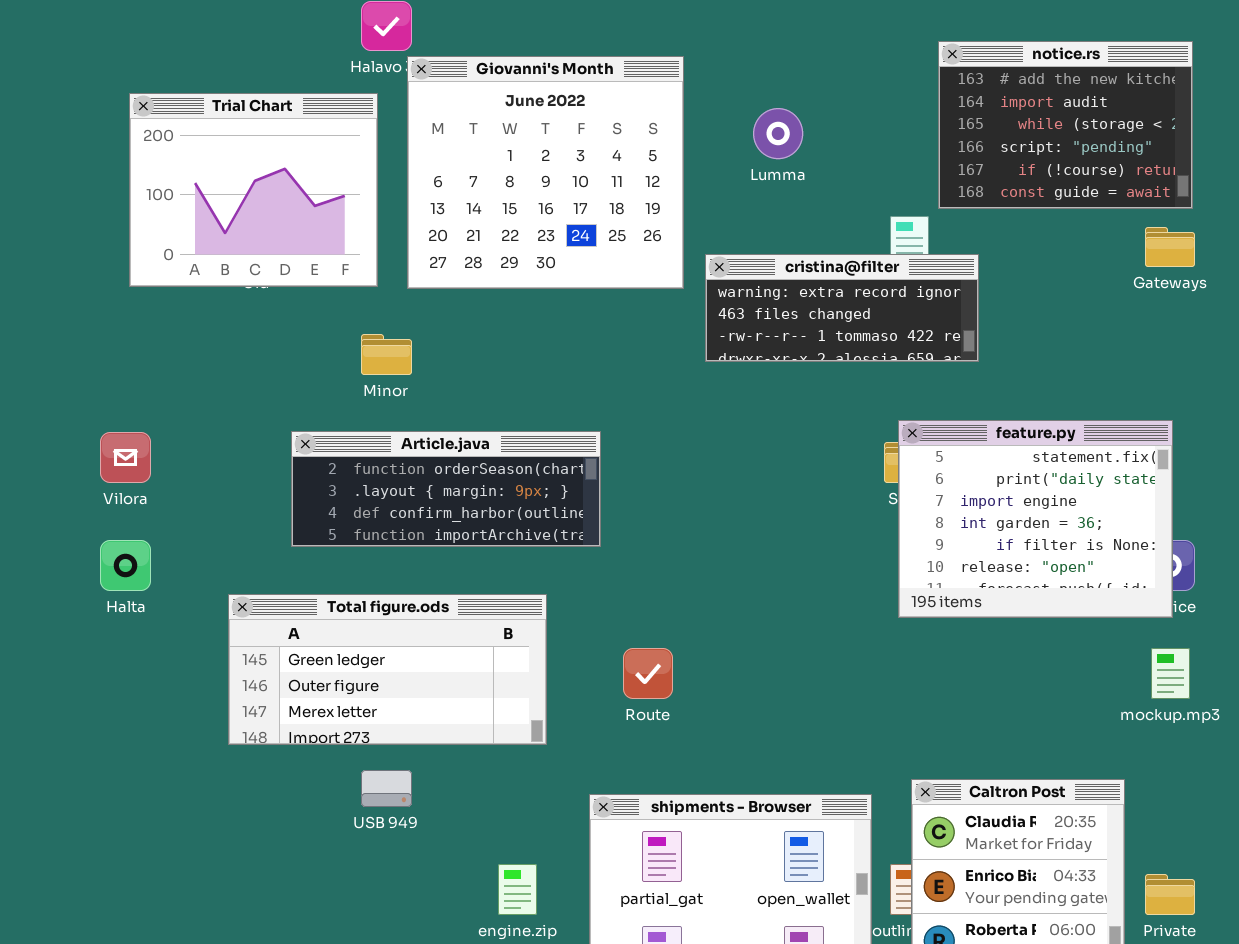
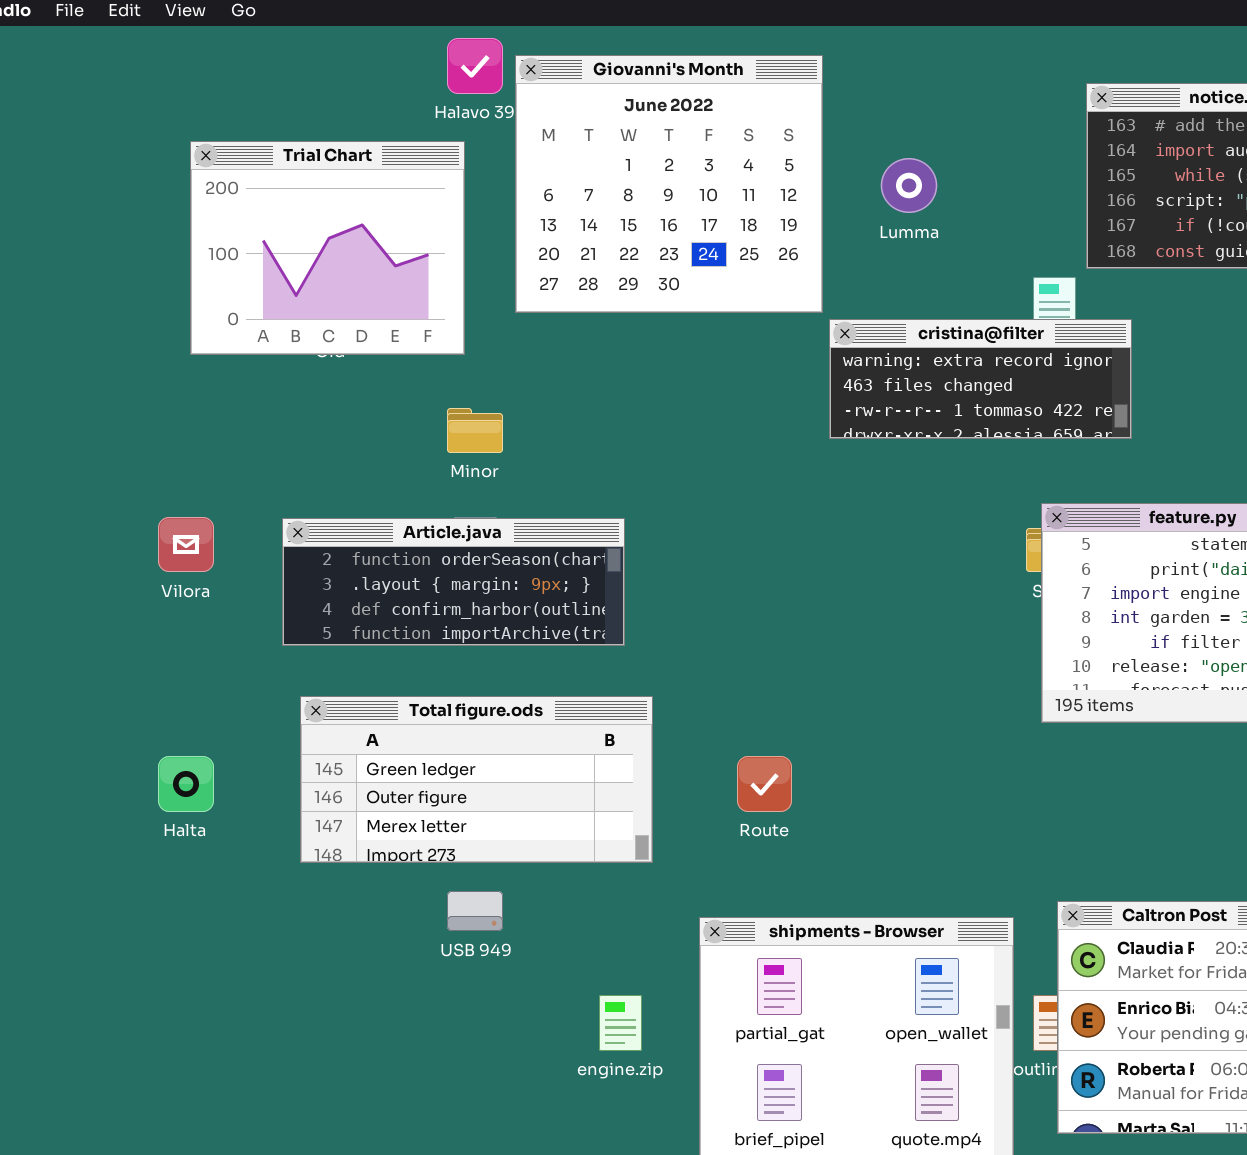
Giovanni's Month: [407,56,684,289] -> [515,55,823,313], moved
Article.java: [291,431,601,547] -> [282,518,625,646], moved
Halta: [100,540,151,591] -> [158,756,214,812], moved

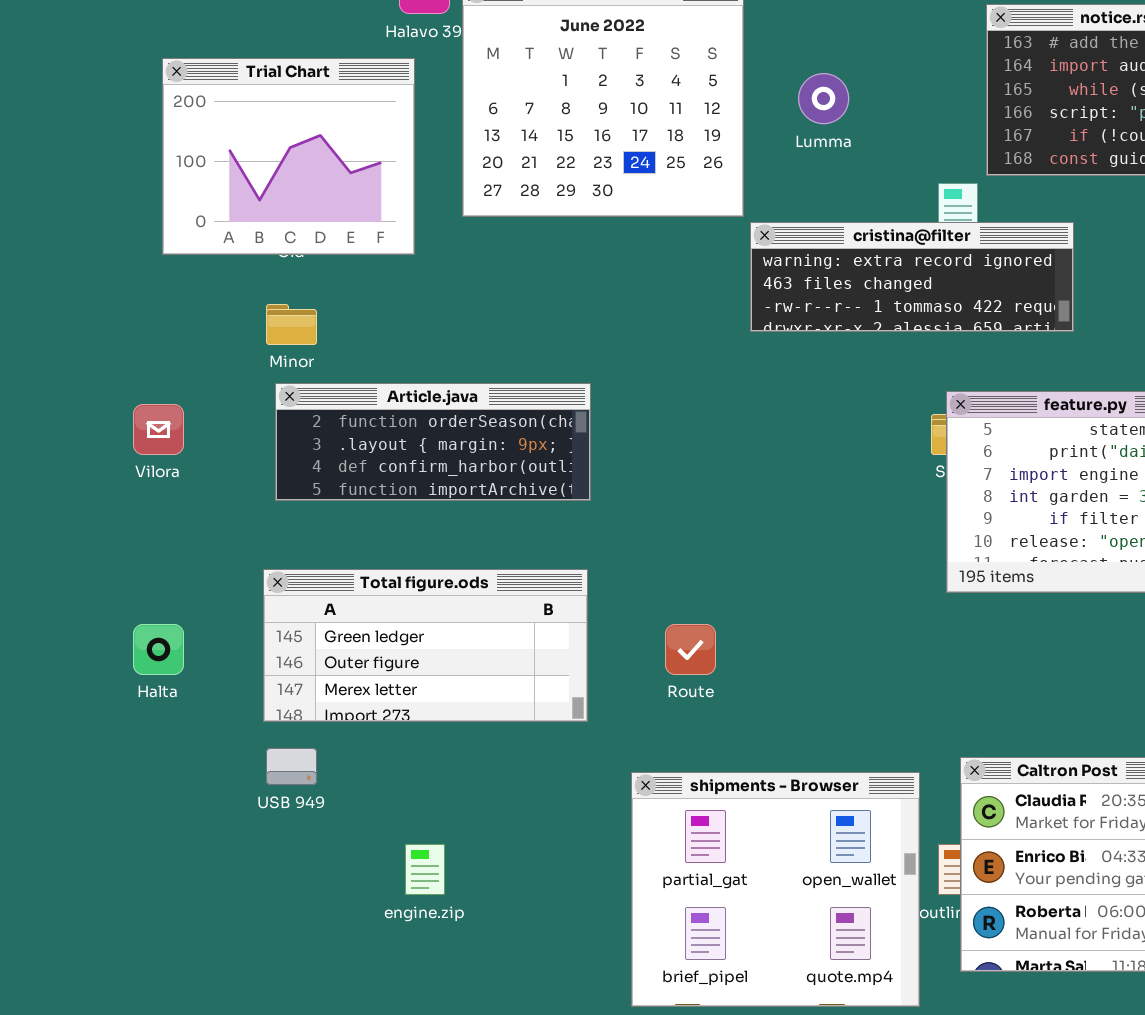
cristina@filter: [829,319,1132,439] -> [750,222,1074,332], resized
Minor: [447,408,503,453] -> [266,304,317,345], moved
Article.java: [282,518,625,646] -> [275,383,591,501], moved
USB 949: [447,891,503,931] -> [266,748,317,785], moved
engine.zip: [599,995,642,1051] -> [405,844,445,895], moved

